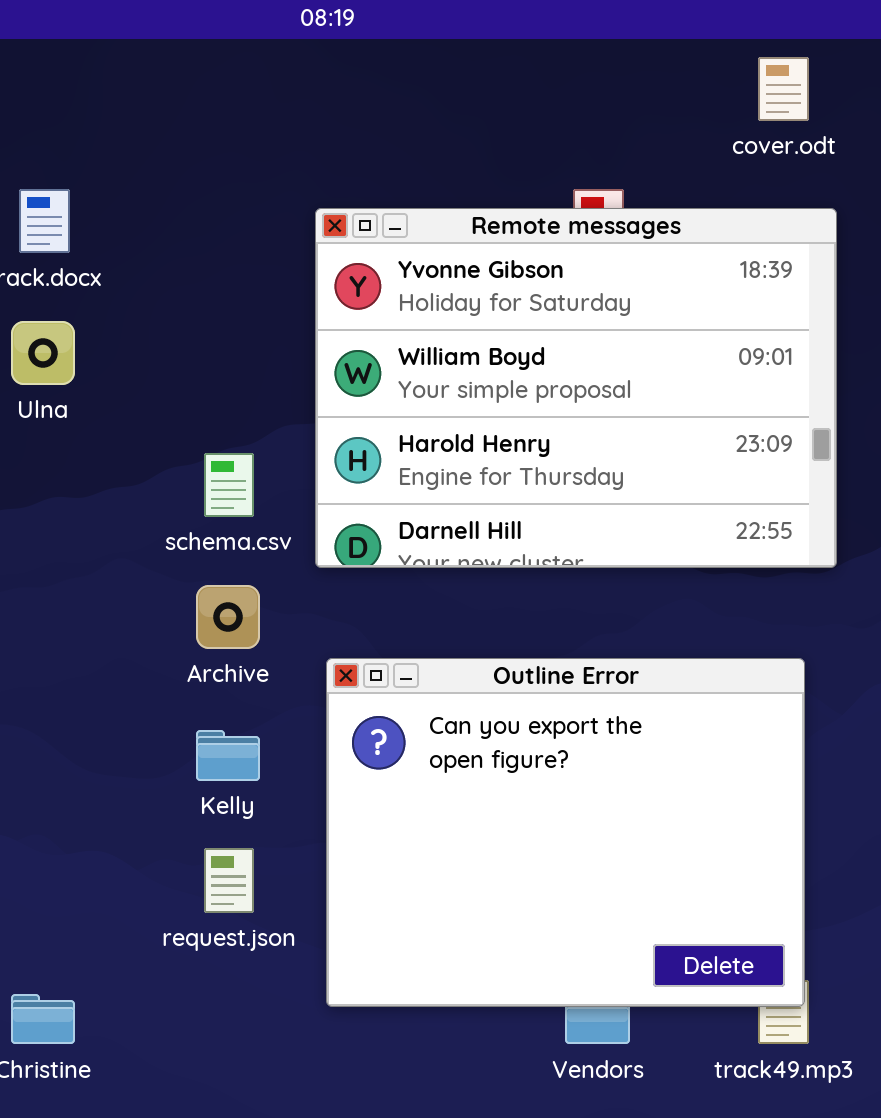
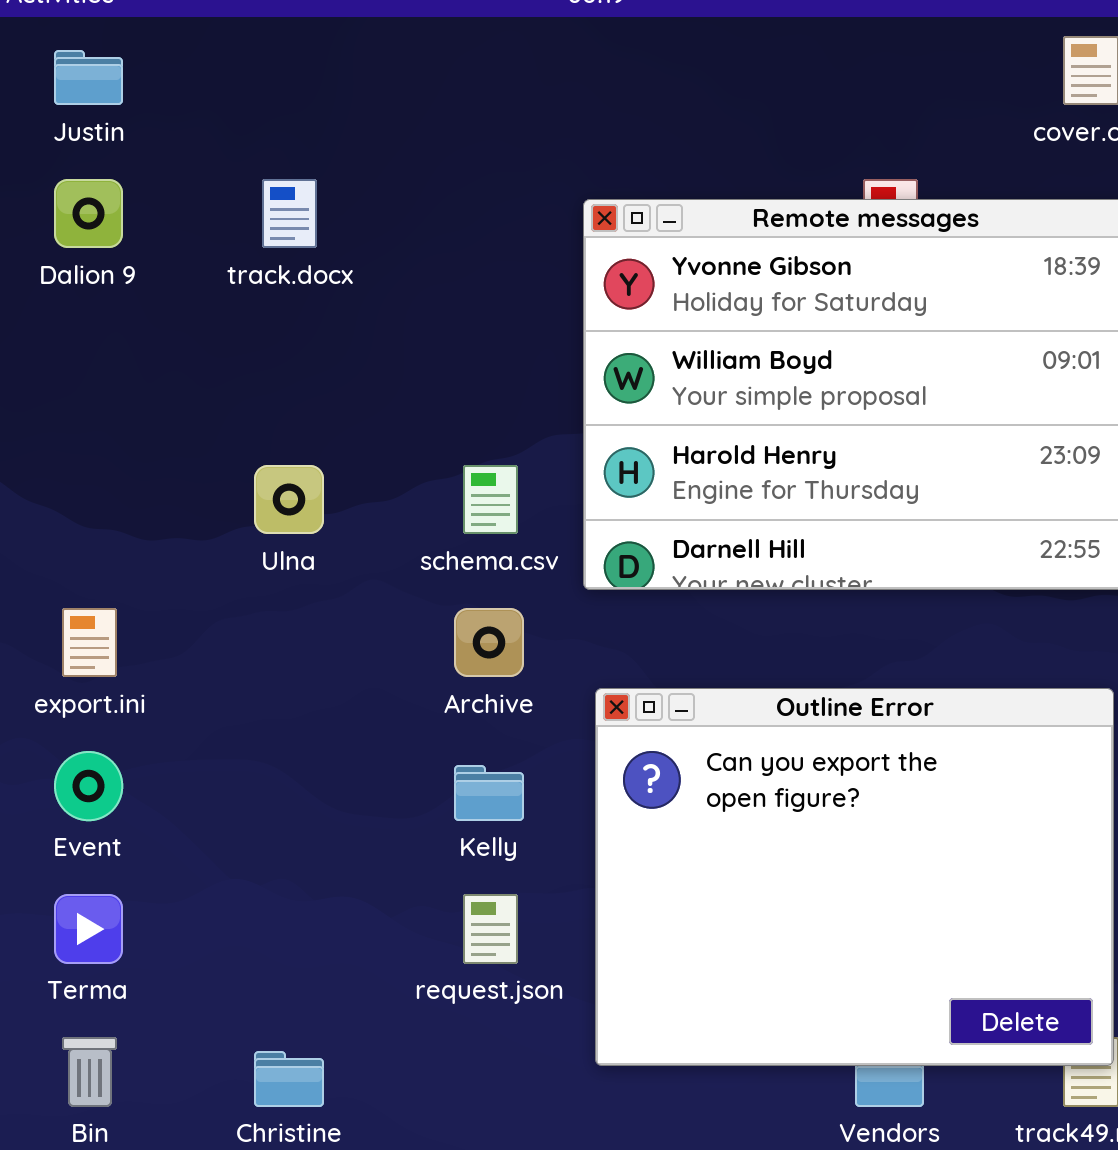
Ulna: [11,321,75,385] -> [254,465,324,534], moved

